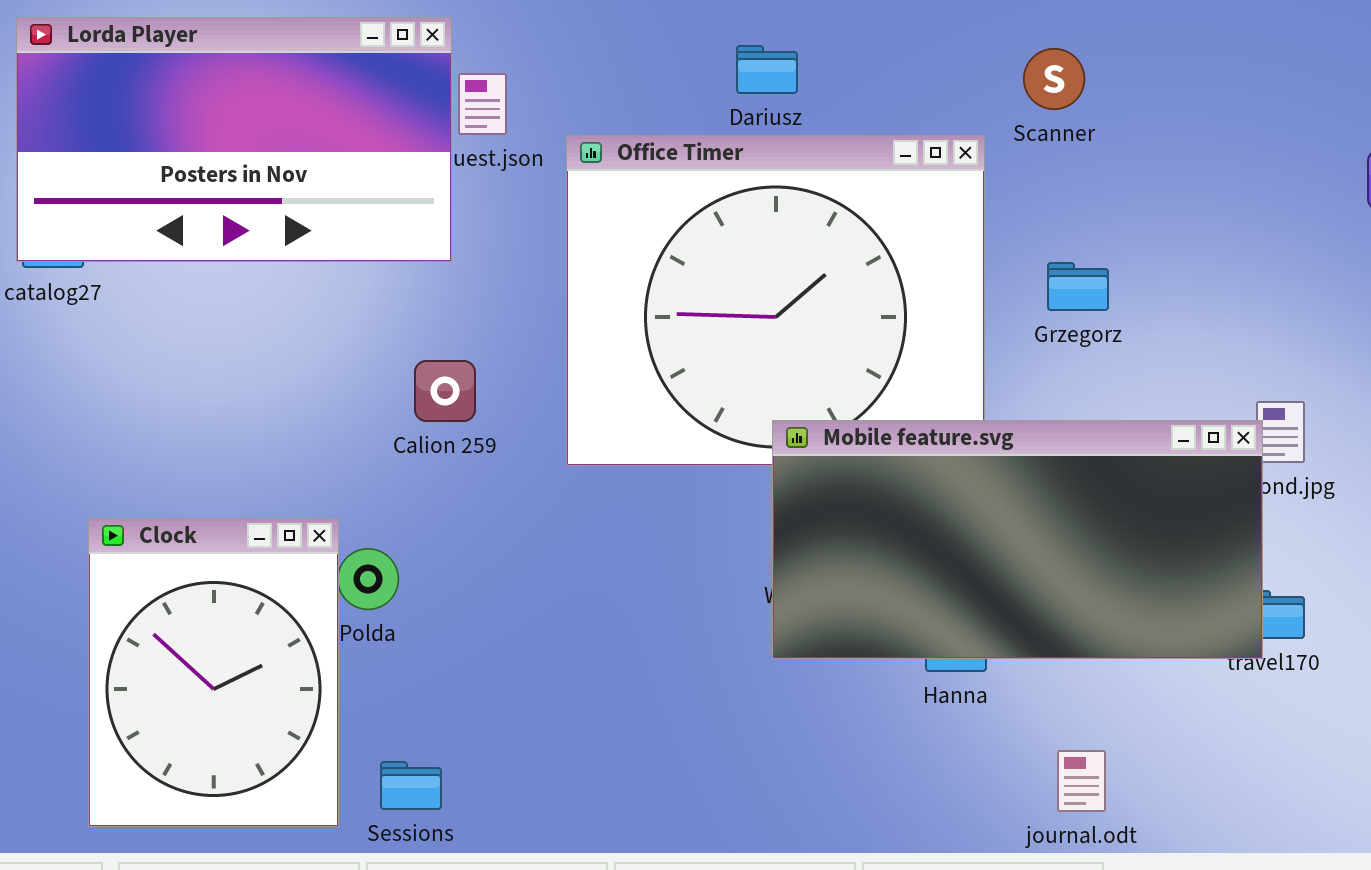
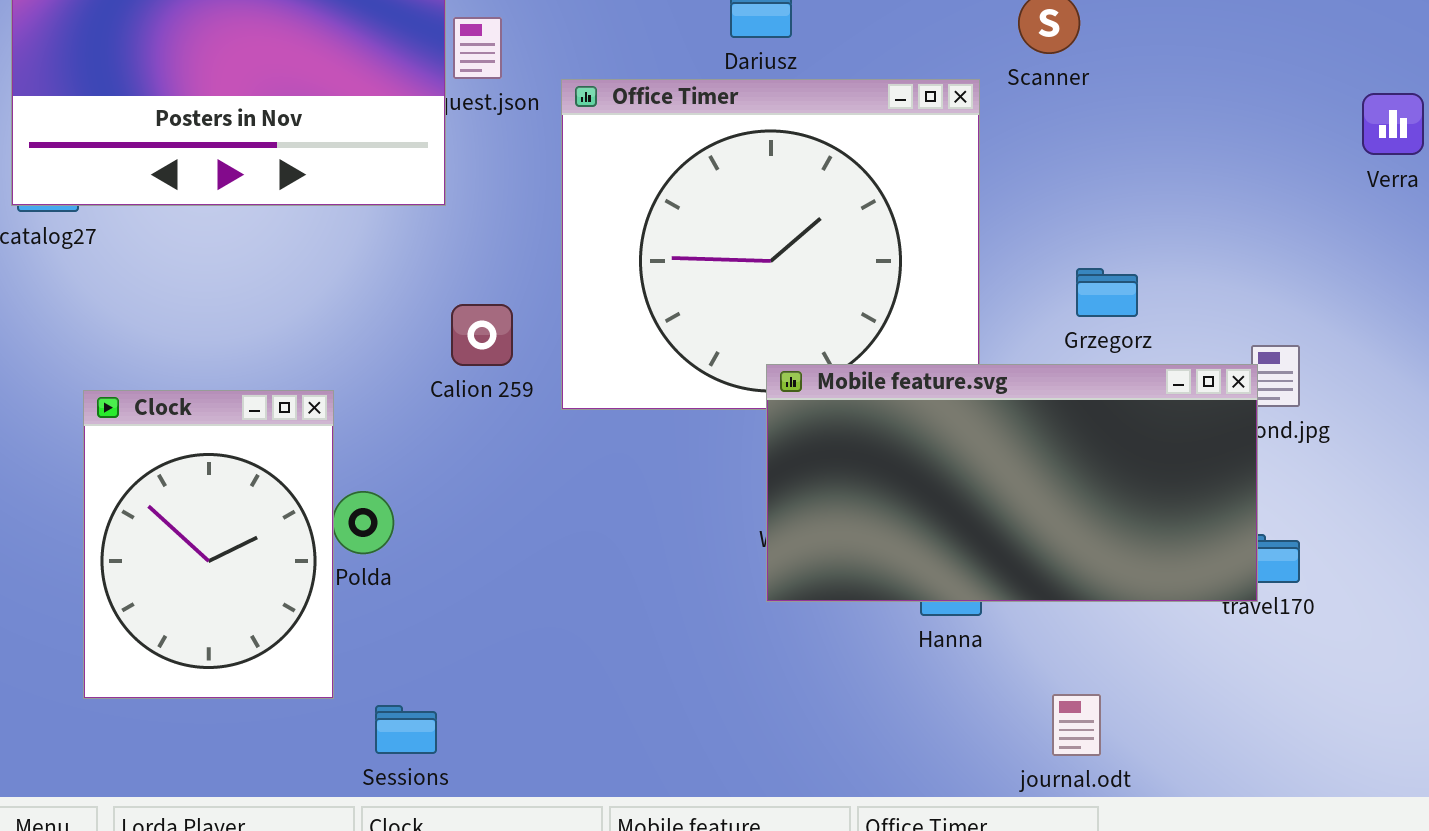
Grzegorz: [1047,262,1109,311] -> [1076,268,1138,317], moved
Calion 259: [414,360,476,422] -> [451,304,513,366], moved
Clock: [88,518,339,827] -> [83,390,334,699], moved

